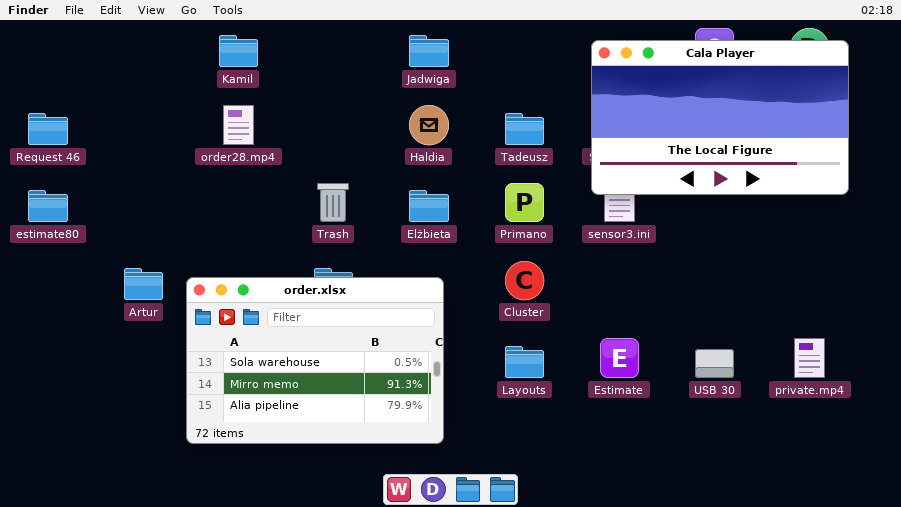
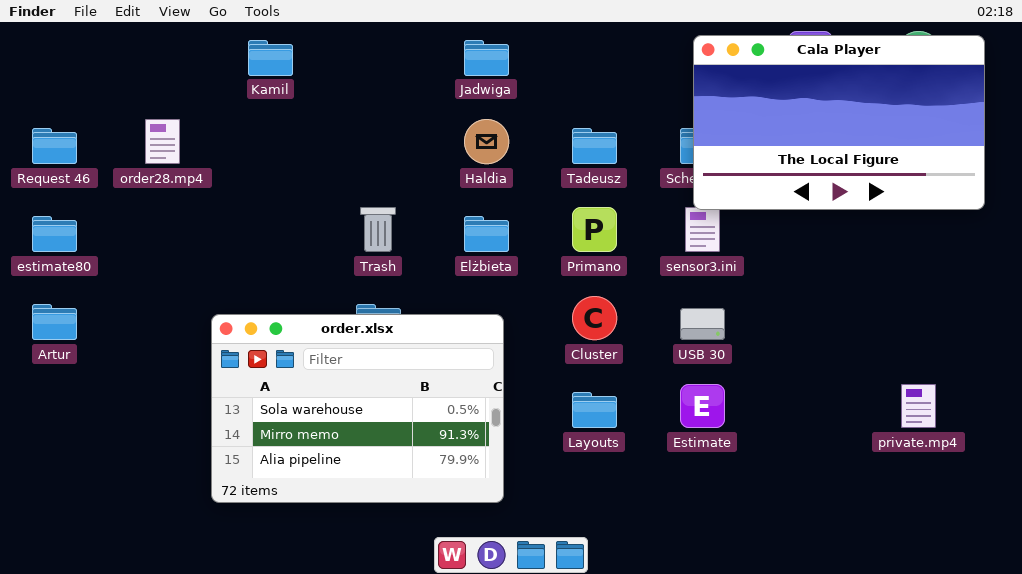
Cala Player: [591,40,849,195] -> [693,35,985,210], moved
order28.mp4: [223,105,254,145] -> [145,119,180,164], moved
Artur: [124,268,163,300] -> [32,304,77,340], moved
USB 30: [695,349,734,378] -> [680,308,725,340], moved

